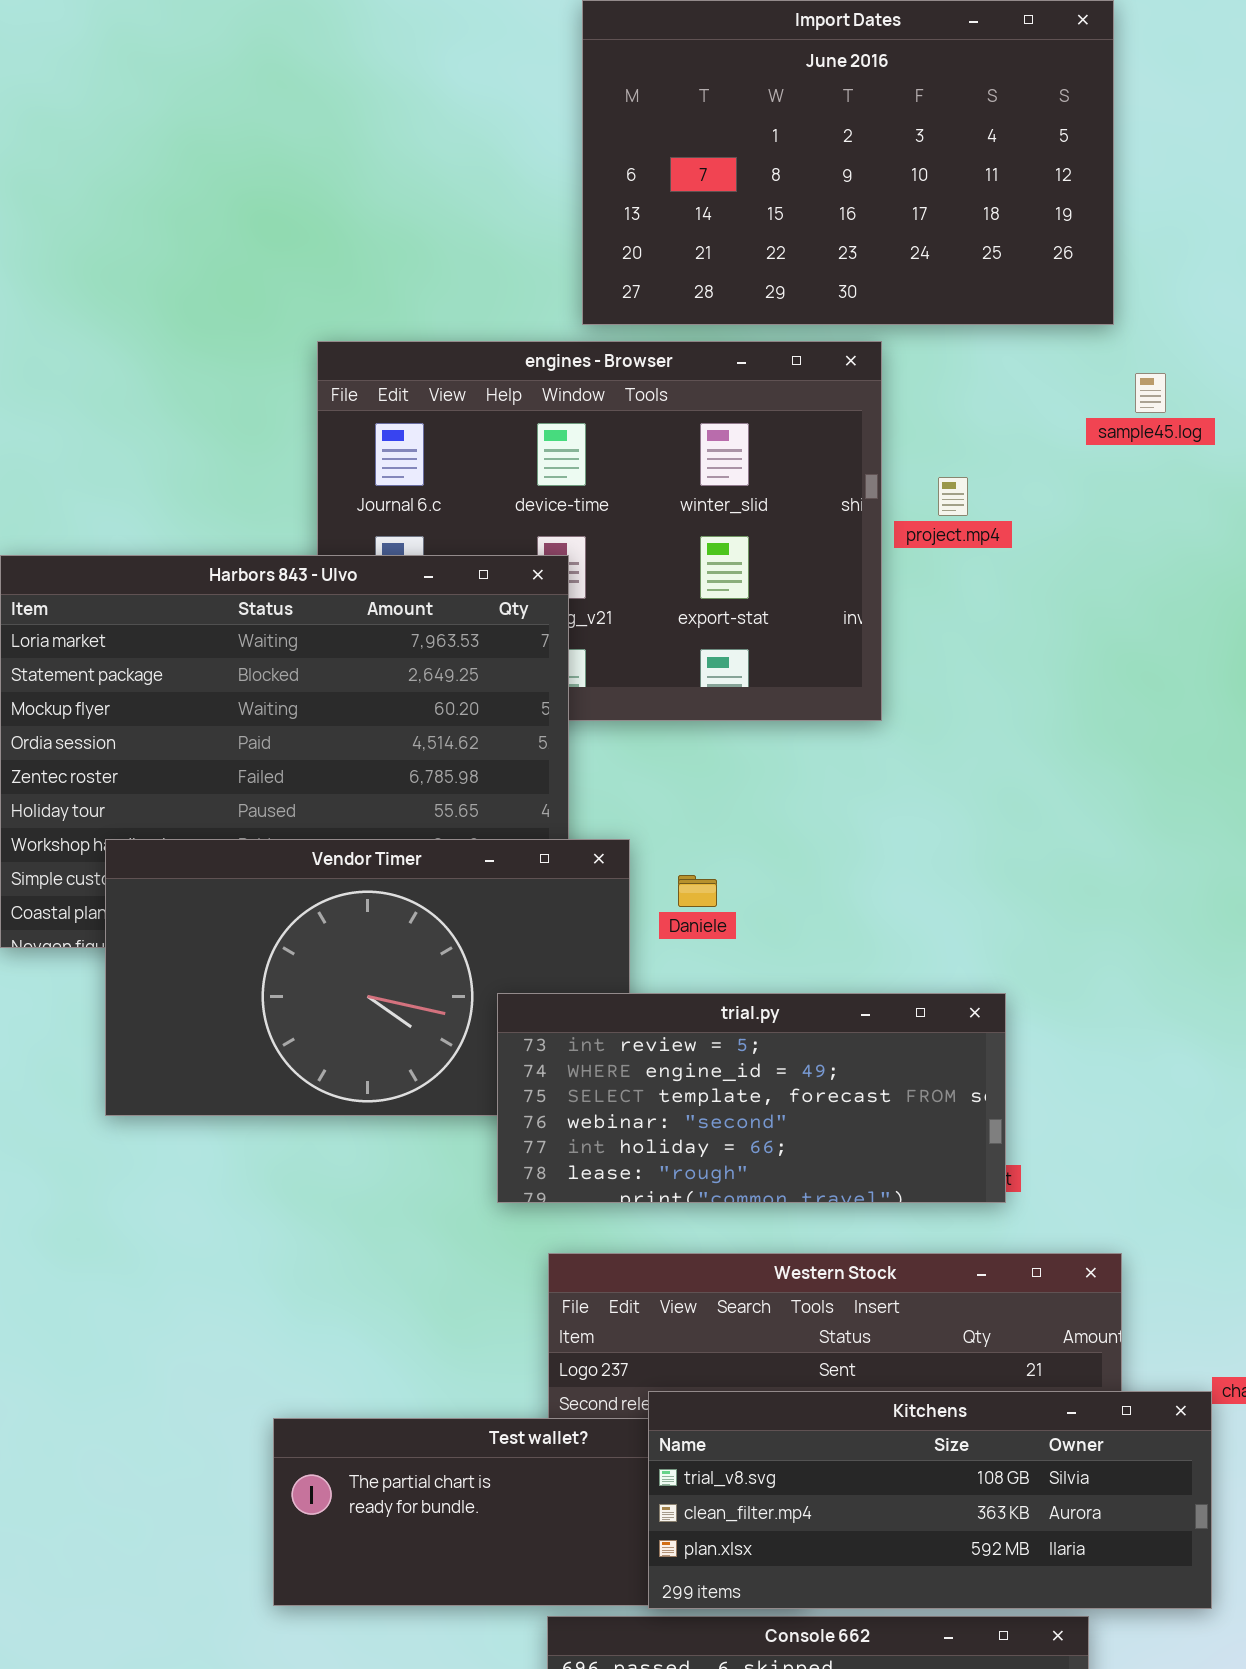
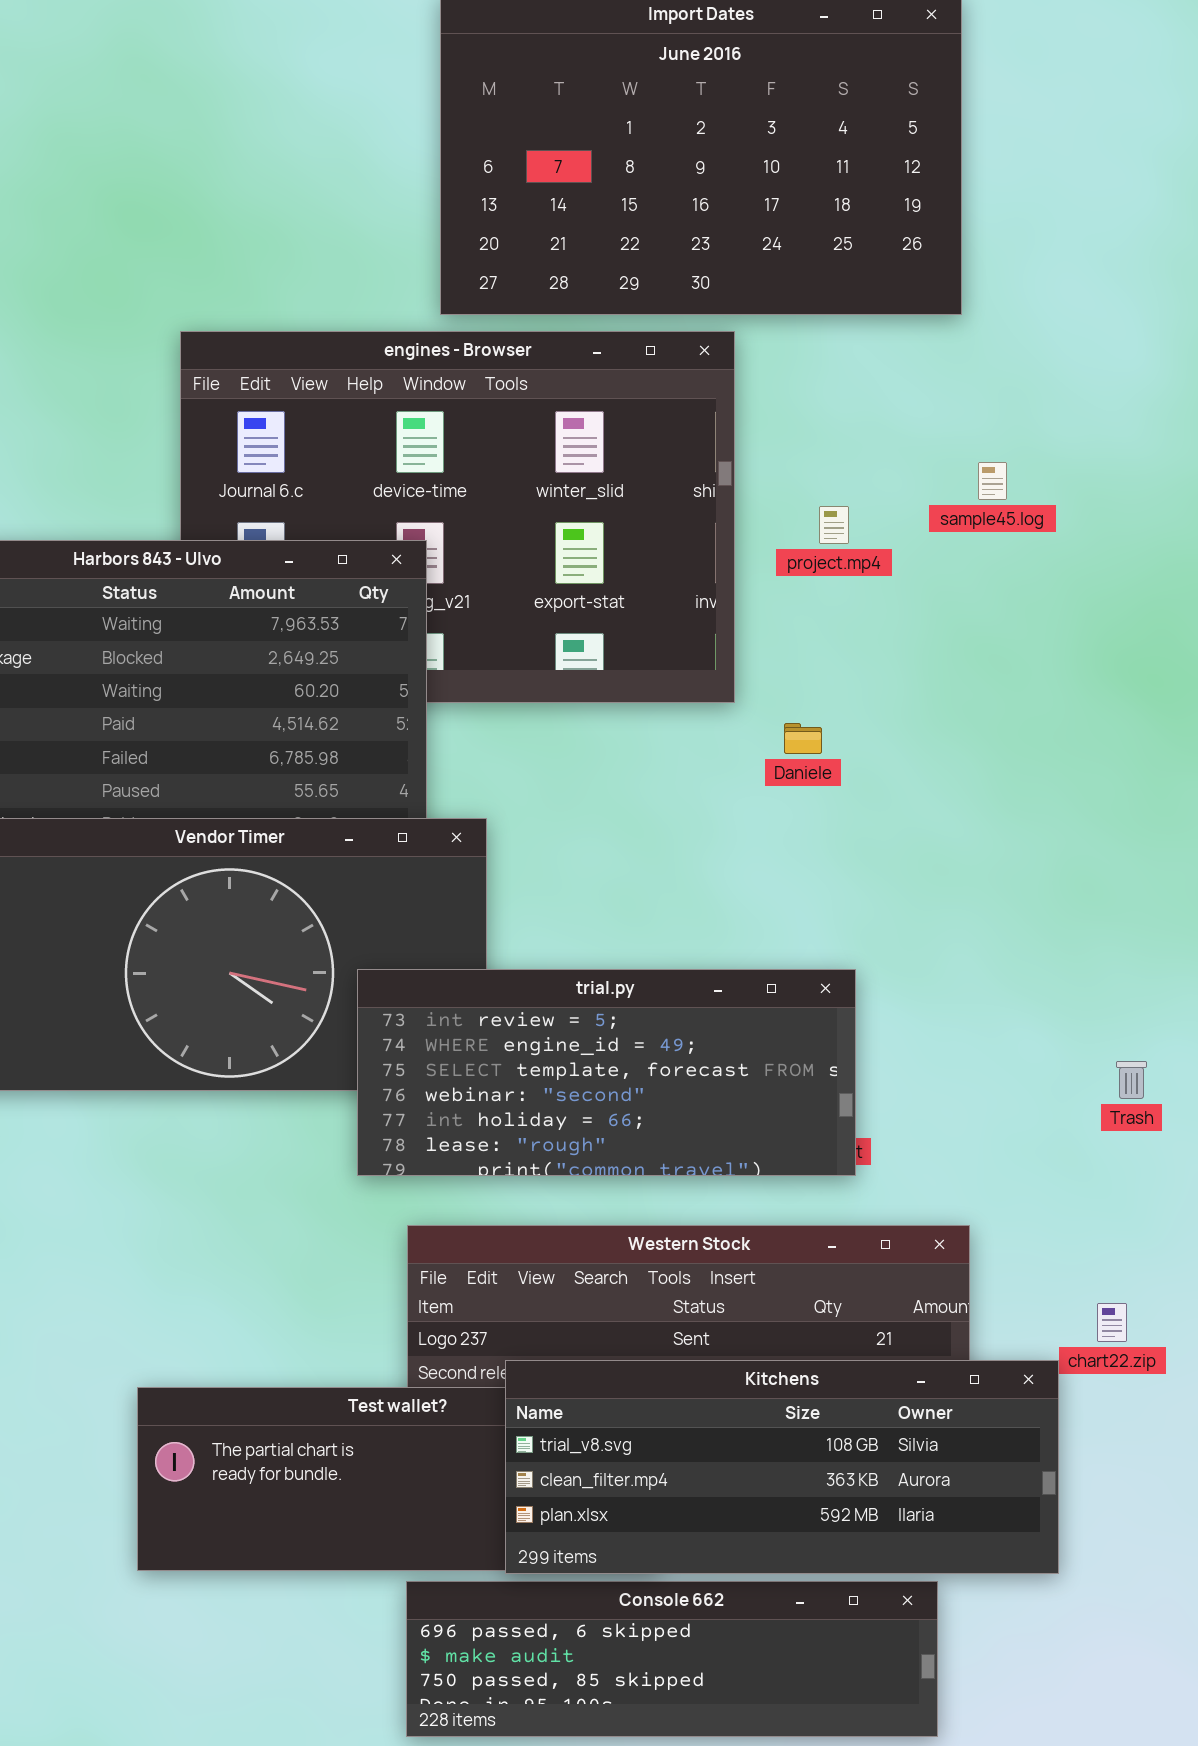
sample45.log: [1135,373,1166,413] -> [978,462,1007,500], moved
project.mp4: [938,477,968,516] -> [819,506,849,544], moved
Daniele: [678,875,717,907] -> [784,723,822,754], moved

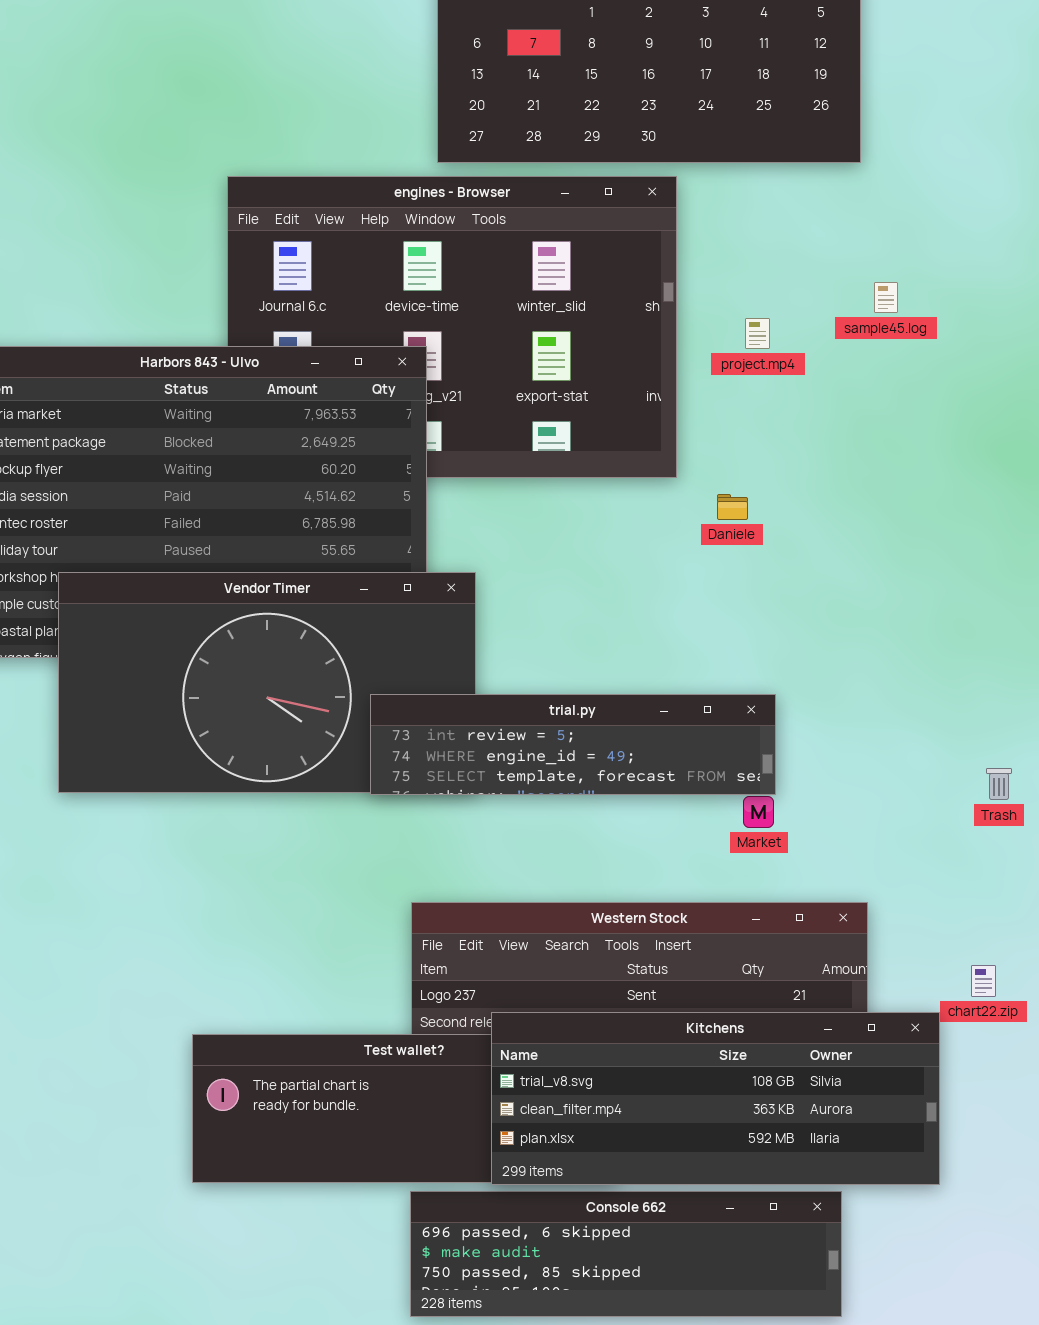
trial.py: [357,969,856,1176] -> [370,694,776,795], resized

